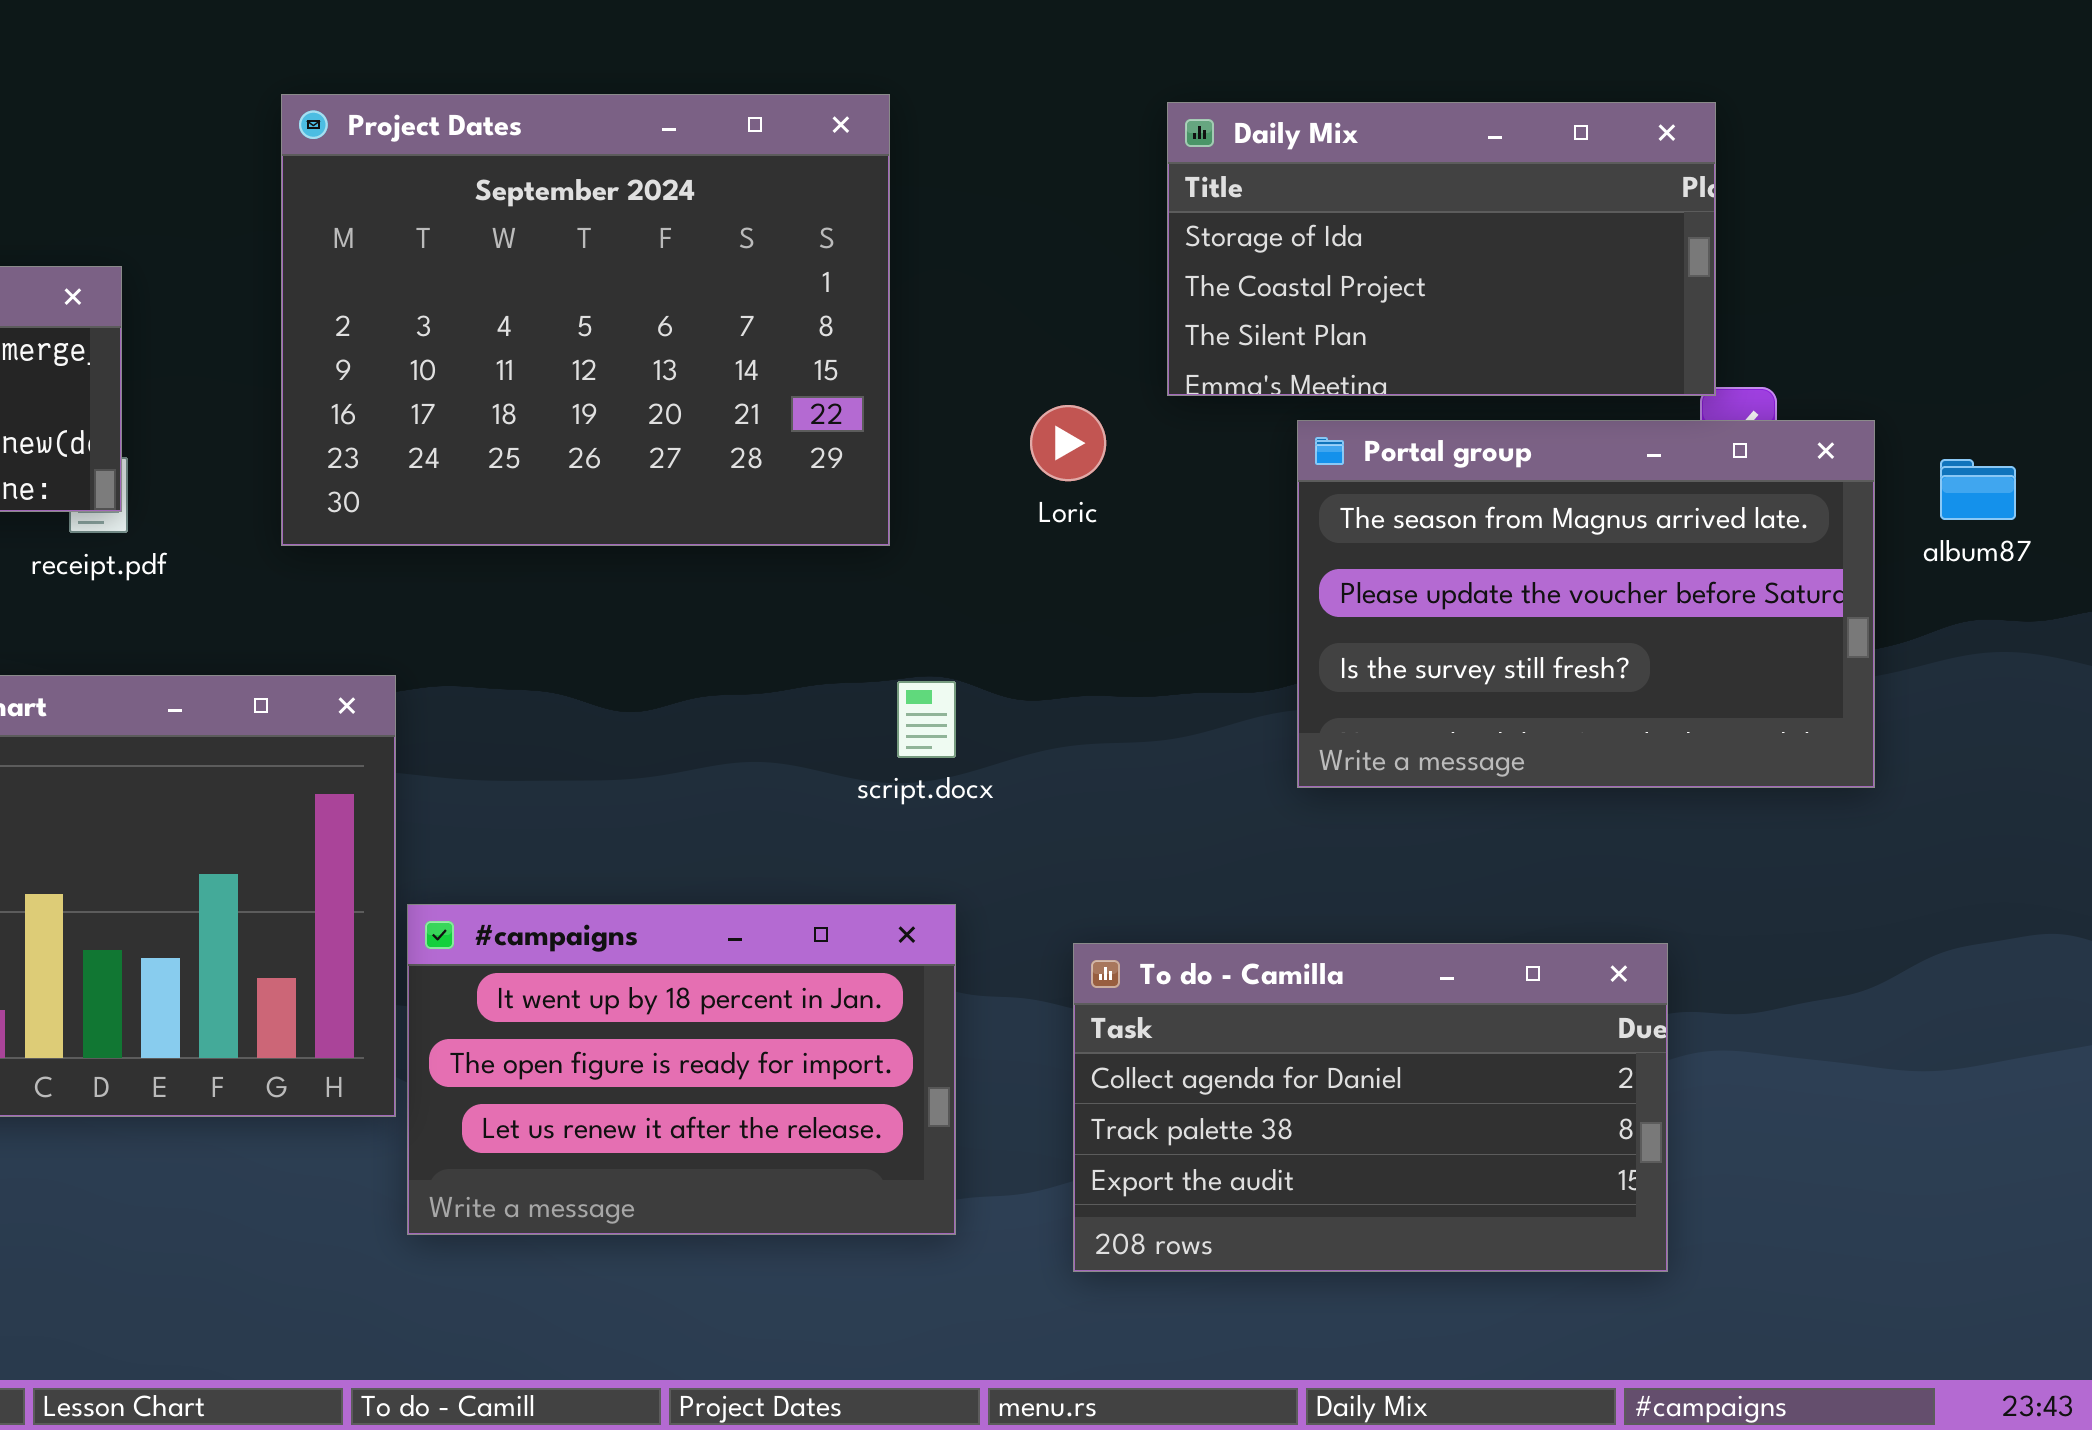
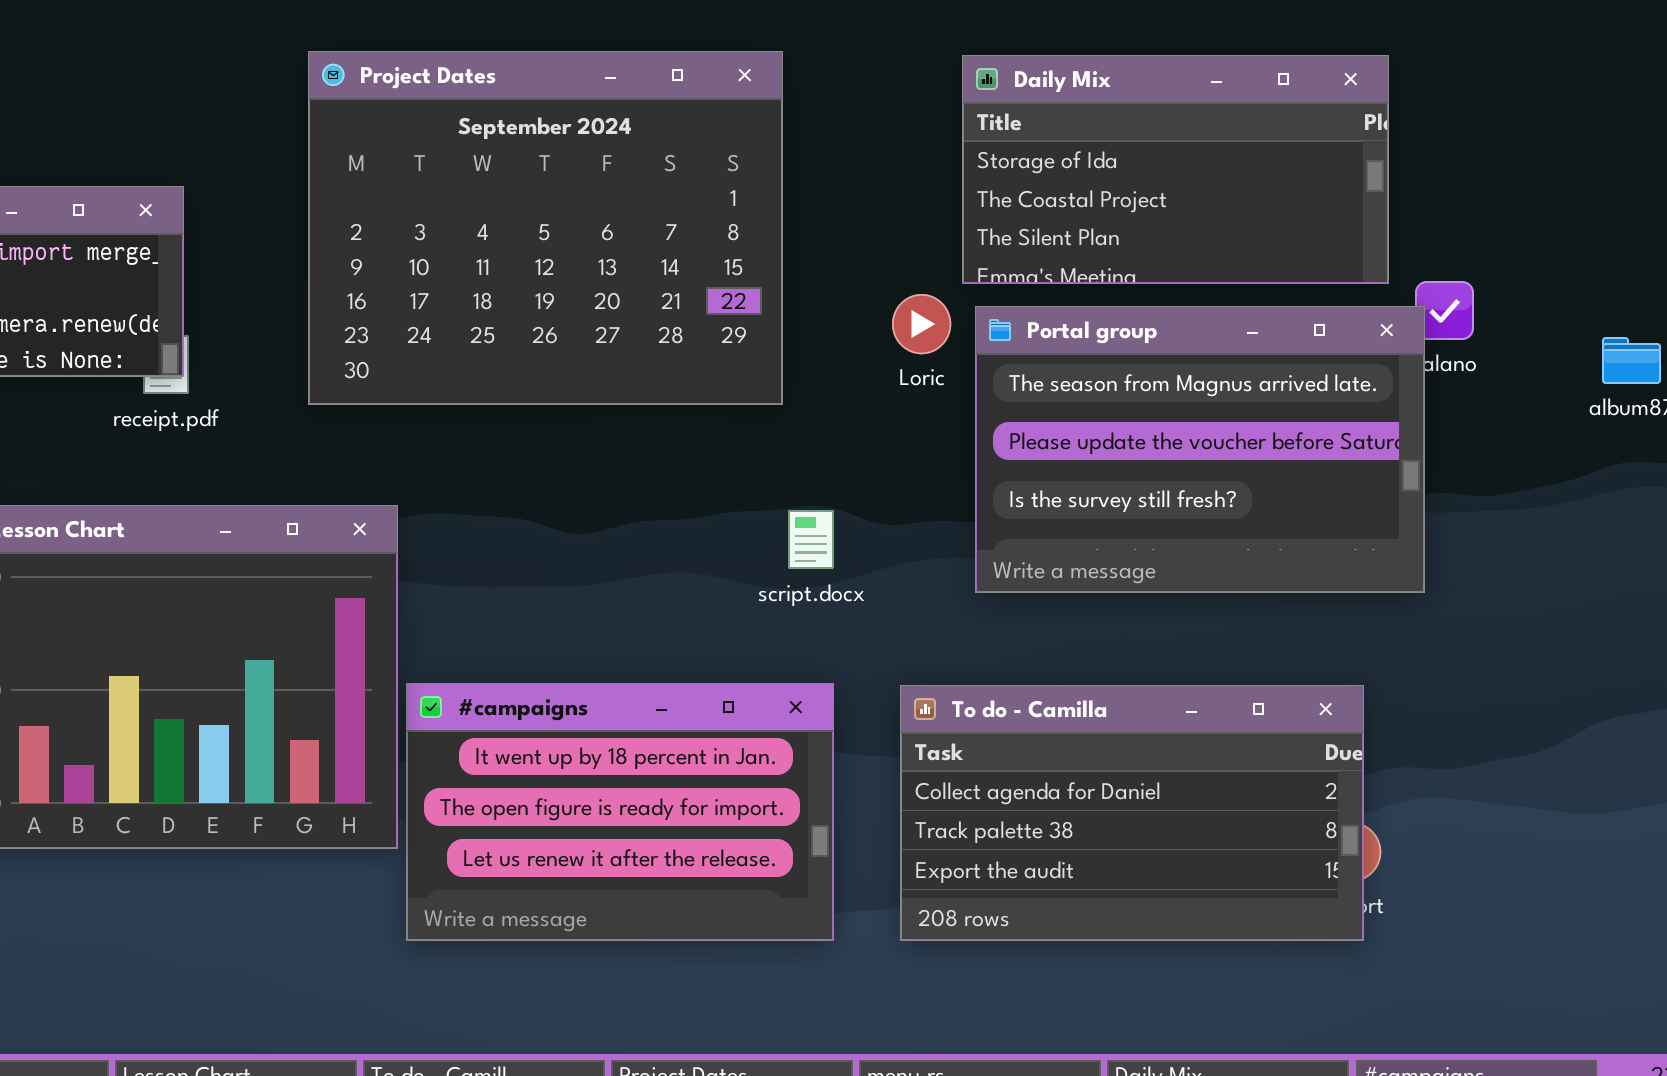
Daily Mix: [1167,102,1716,396] -> [962,55,1389,284], moved
Portal group: [1297,420,1875,788] -> [975,306,1425,593], moved
To do - Camilla: [1073,943,1668,1272] -> [900,685,1364,941], moved

